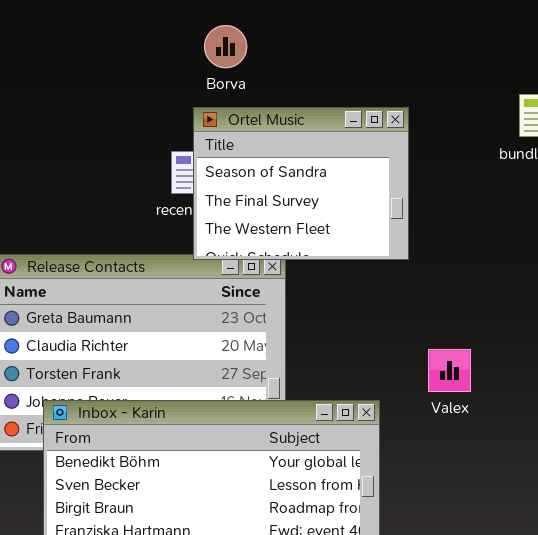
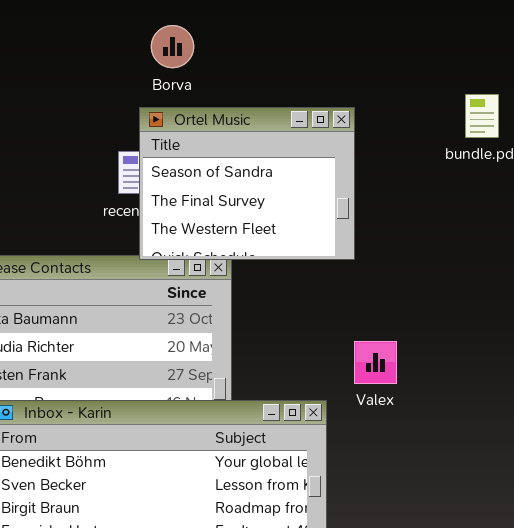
Valex: [428,349,471,392] -> [354,341,397,384], moved

